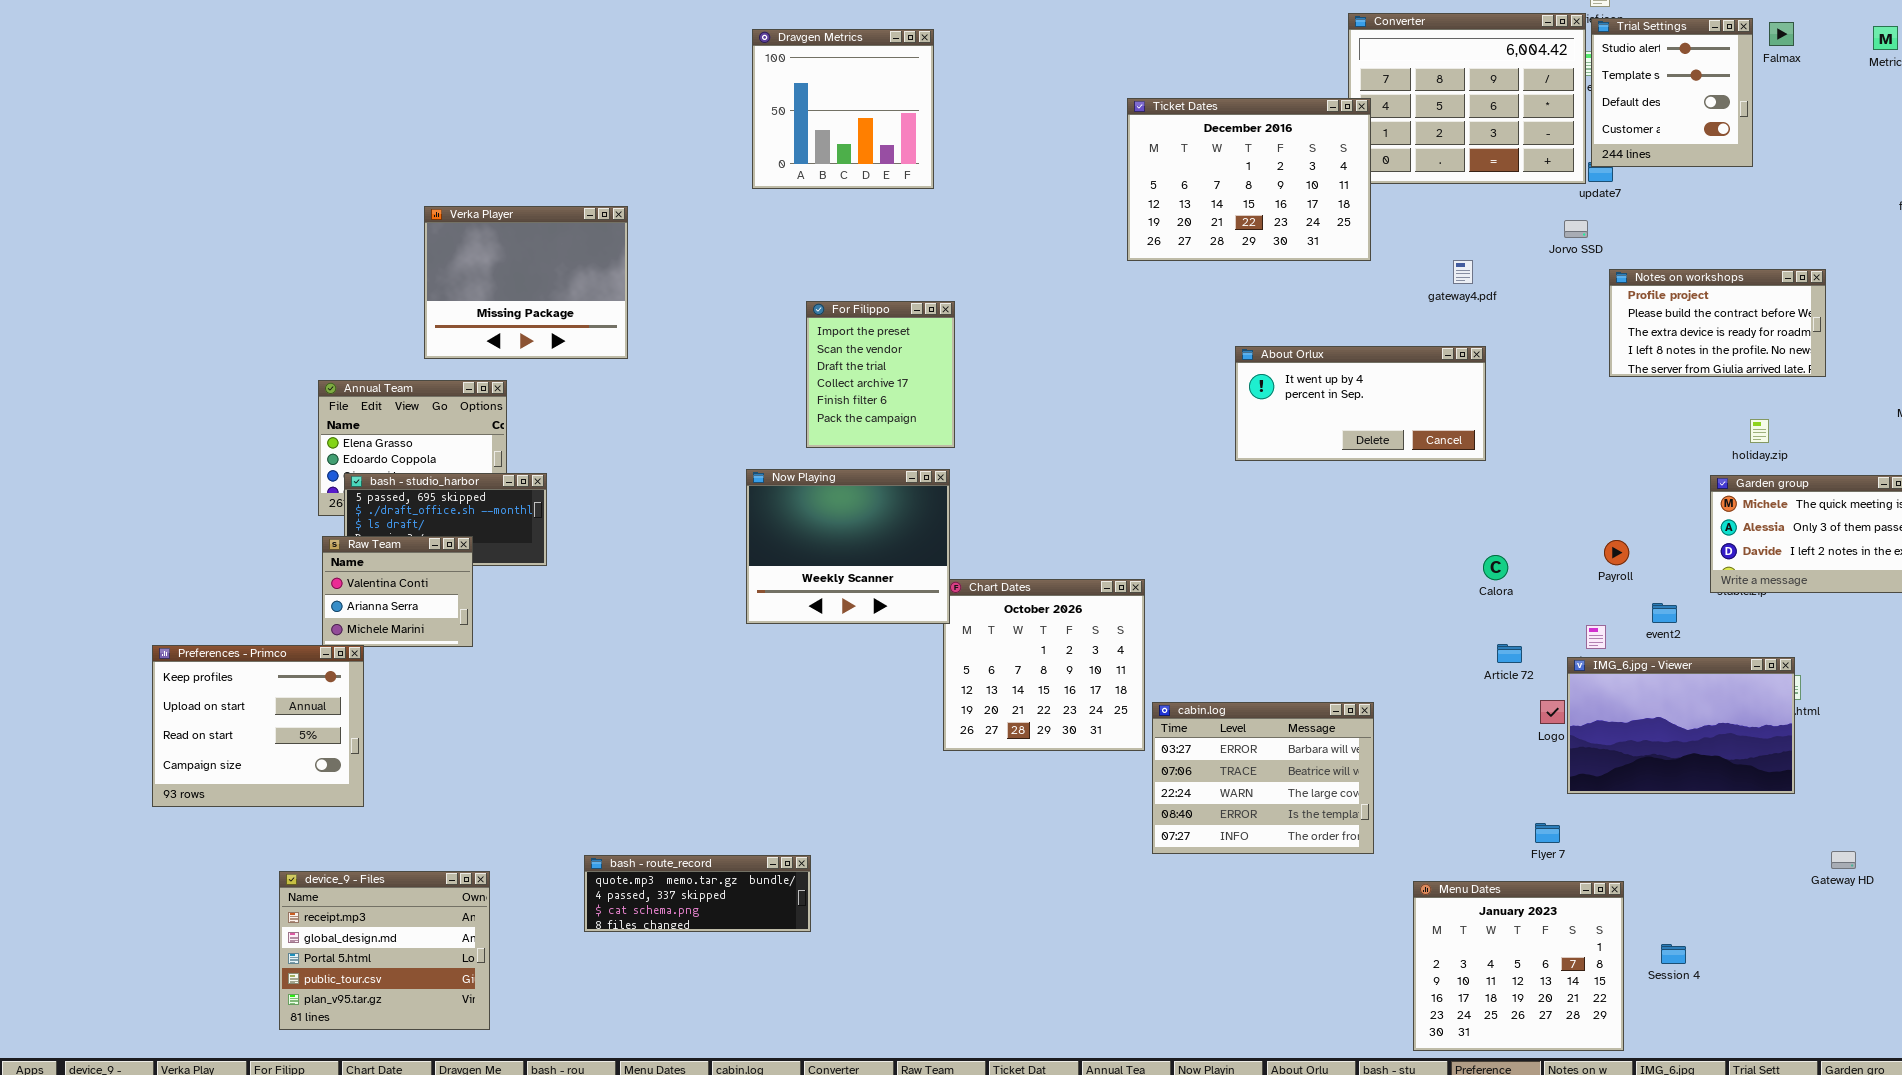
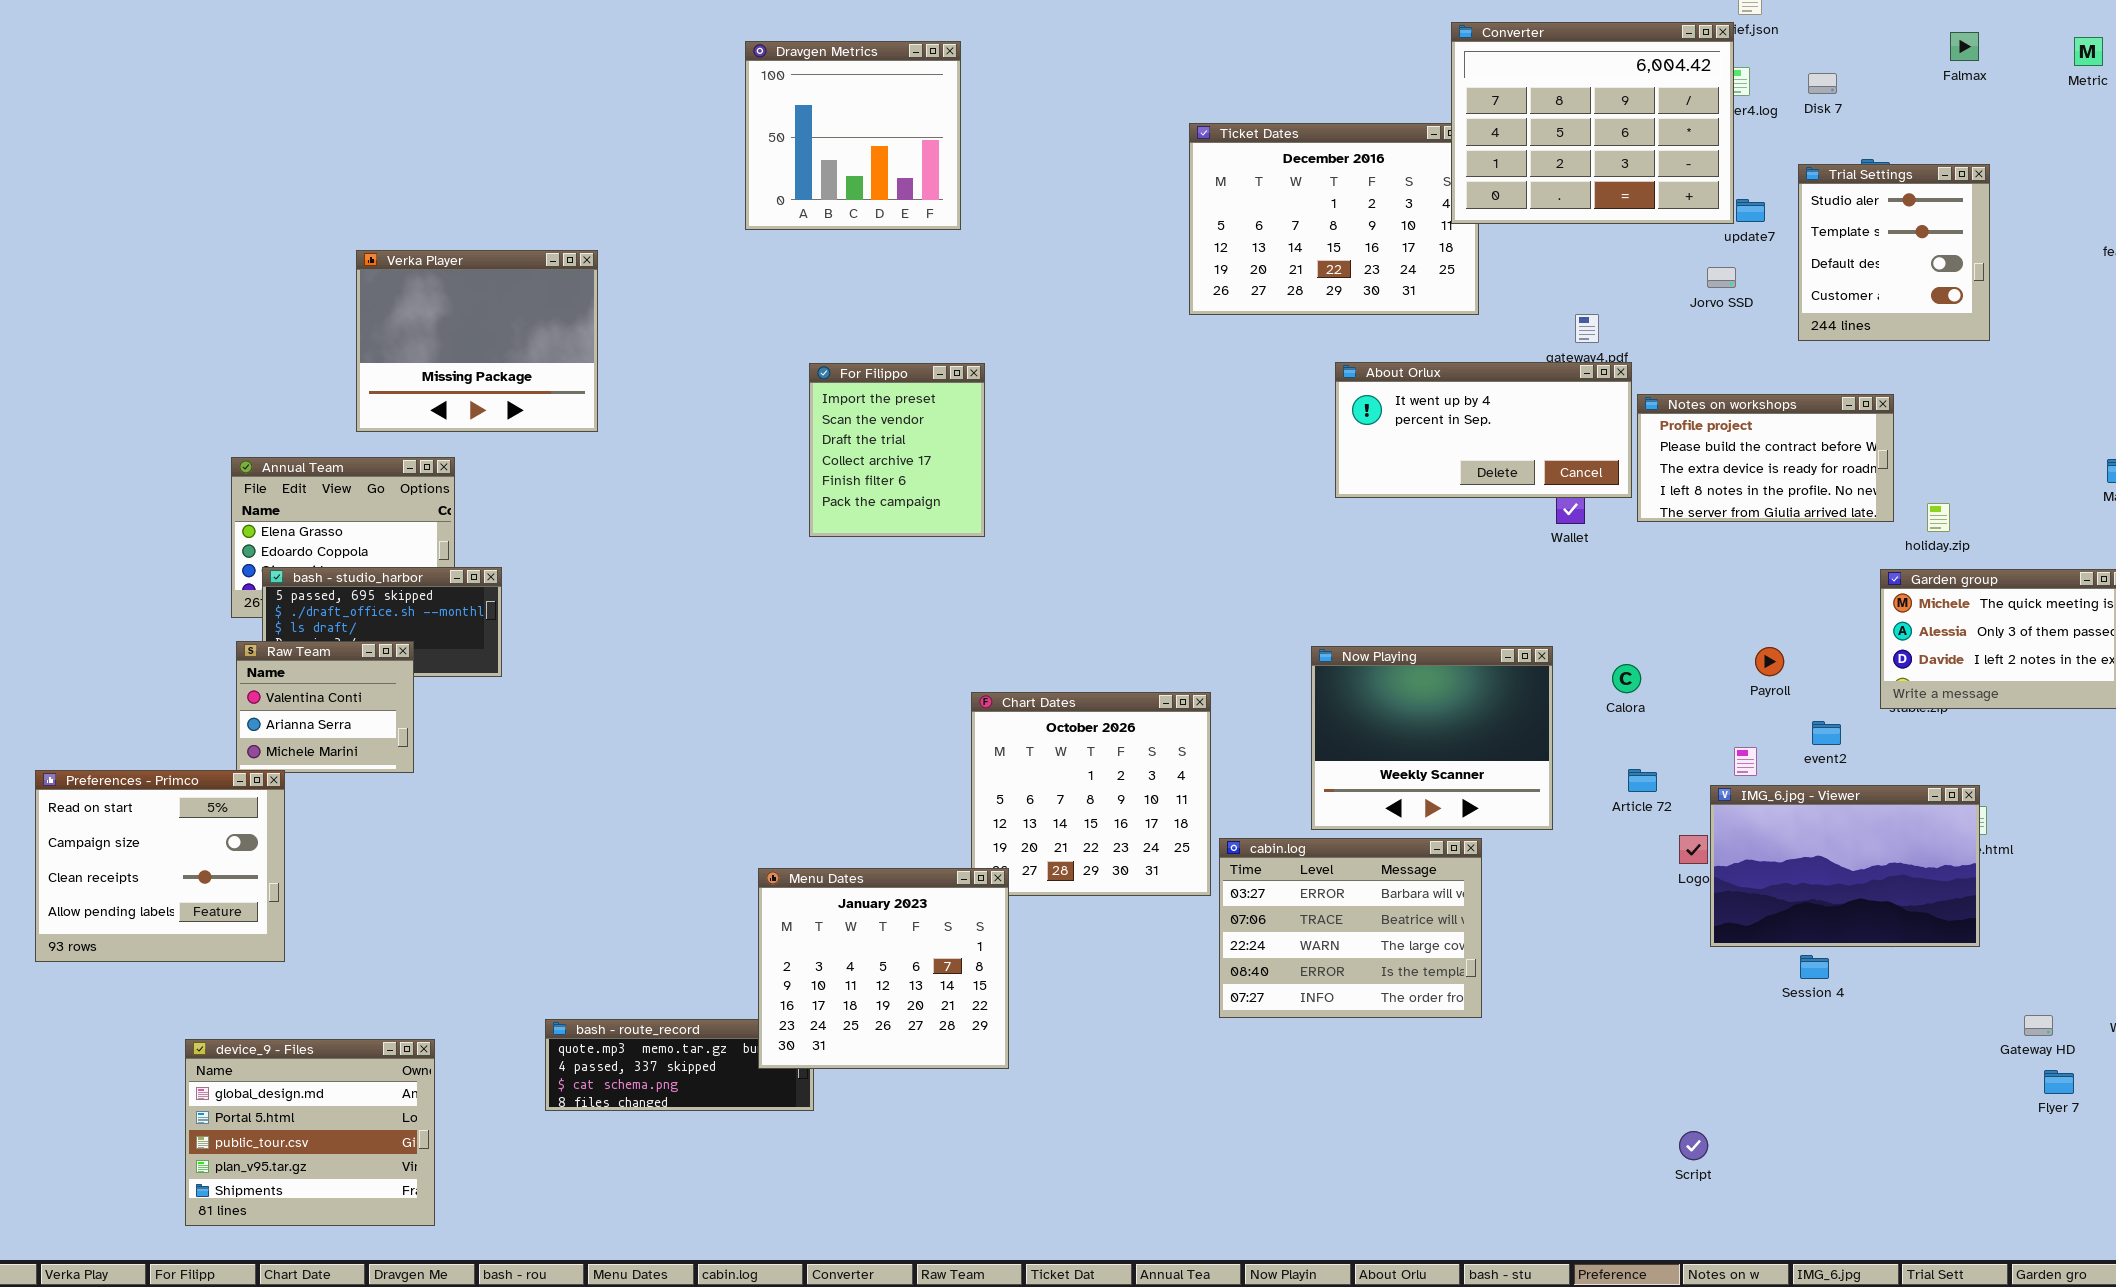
Converter: [1348,13,1586,184] -> [1451,22,1734,224], raised
Trial Settings: [1591,18,1753,167] -> [1798,164,1990,341], moved
Notes on workshops: [1609,269,1826,377] -> [1637,394,1894,522], moved
About Orlux: [1235,346,1486,461] -> [1335,362,1632,498], moved
Now Playing: [746,469,950,624] -> [1311,646,1553,830], moved
Preferences - Primco: [152,645,364,807] -> [35,770,285,962], scrolled down 2 rows
Flyer 7: [1535,823,1560,843] -> [2044,1070,2074,1094], moved
device_9 - Files: [279,871,490,1030] -> [185,1039,435,1226], scrolled down 1 row
Menu Dates: [1413,881,1624,1051] -> [758,868,1009,1069], moved
Session 4: [1661,944,1686,964] -> [1800,955,1829,979], moved

